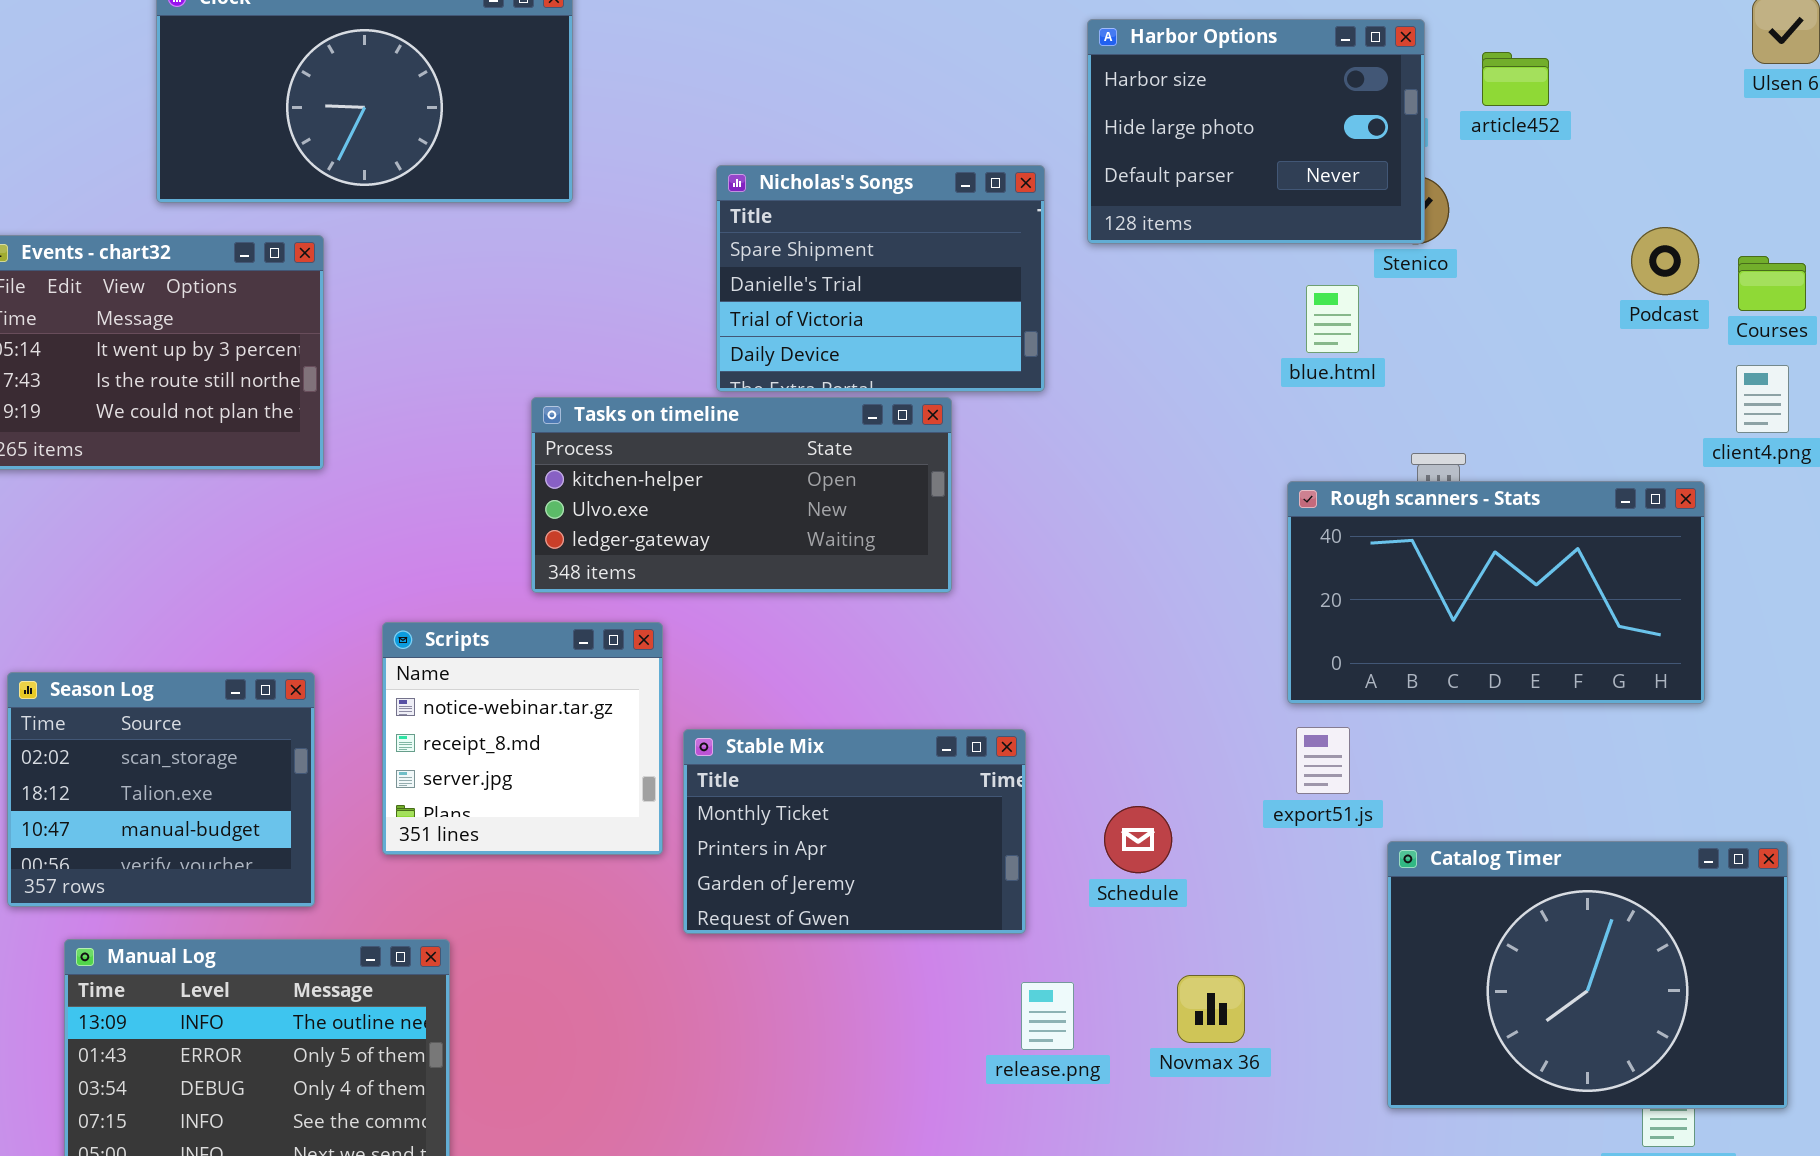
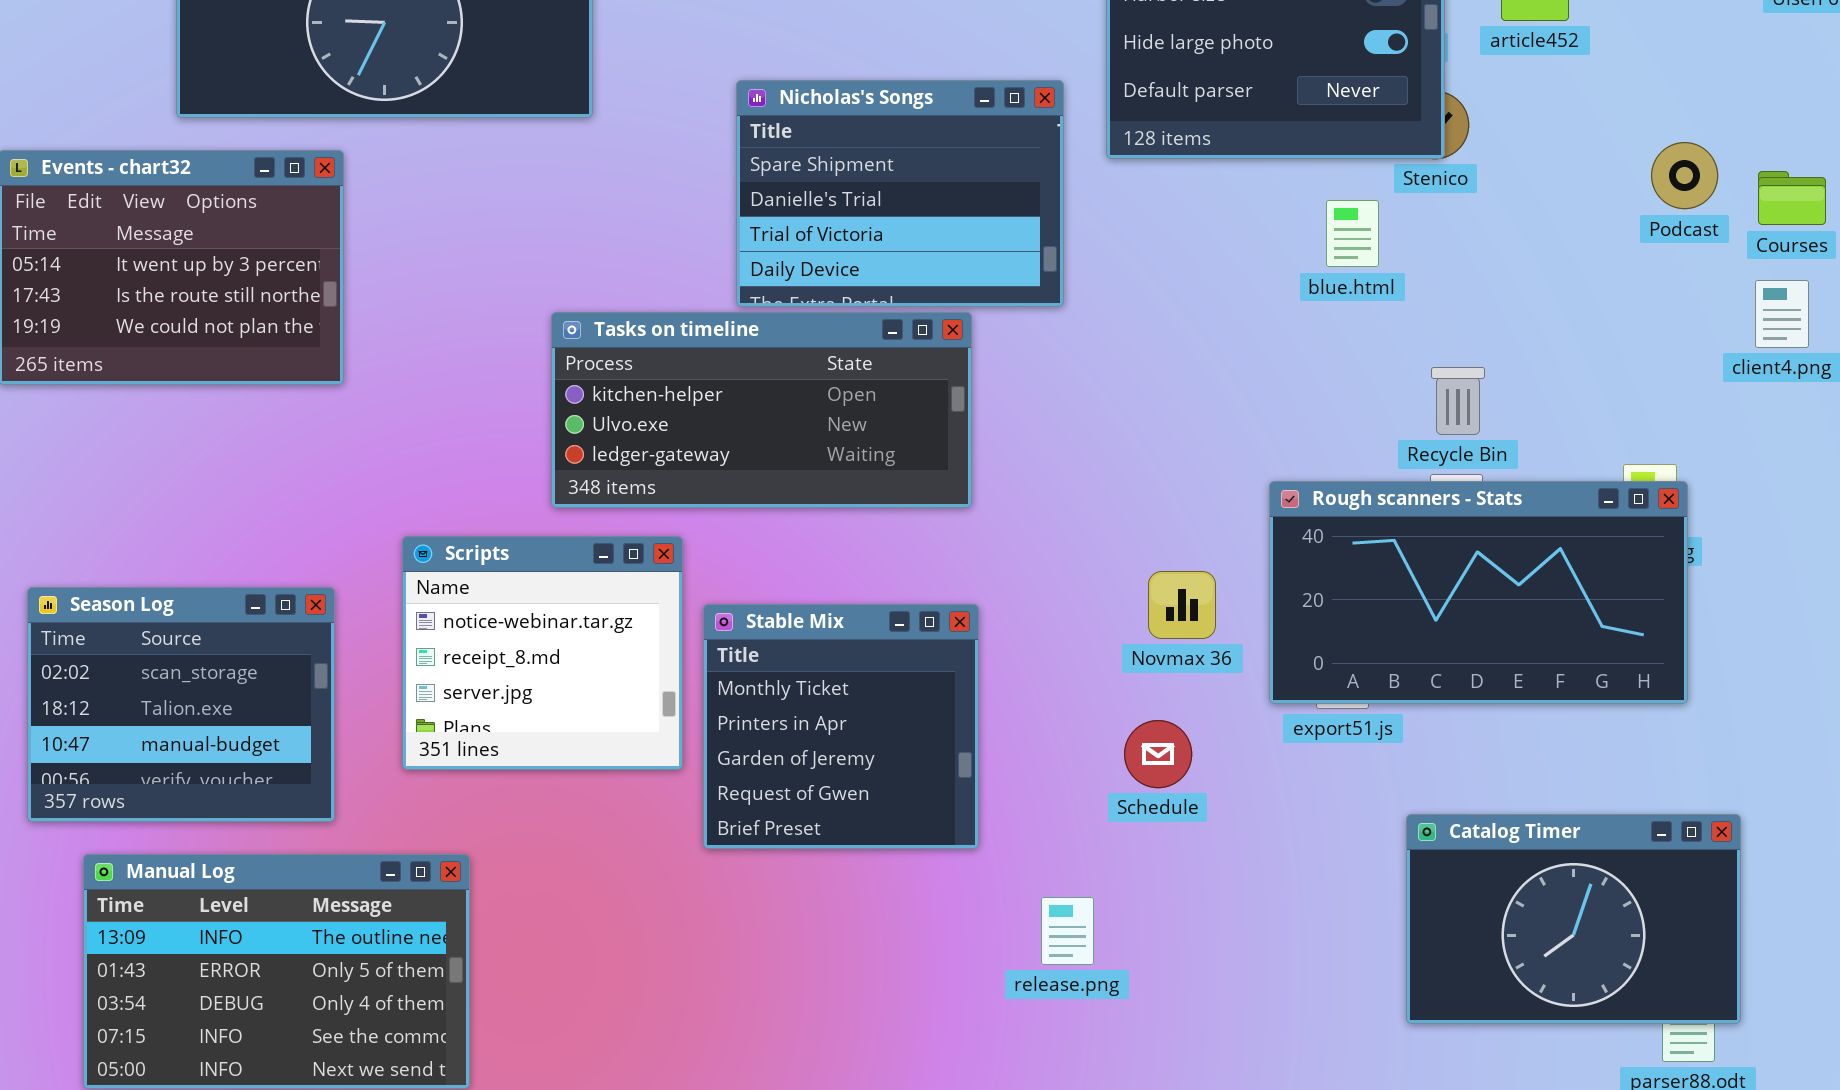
Rough scanners - Stats: [1287,481,1705,704] -> [1269,481,1688,704], moved
Stable Mix: [683,729,1026,934] -> [703,604,979,849], resized
Catalog Timer: [1387,841,1788,1109] -> [1406,814,1741,1024], resized
Novmax 36: [1177,975,1245,1043] -> [1148,571,1216,639], moved

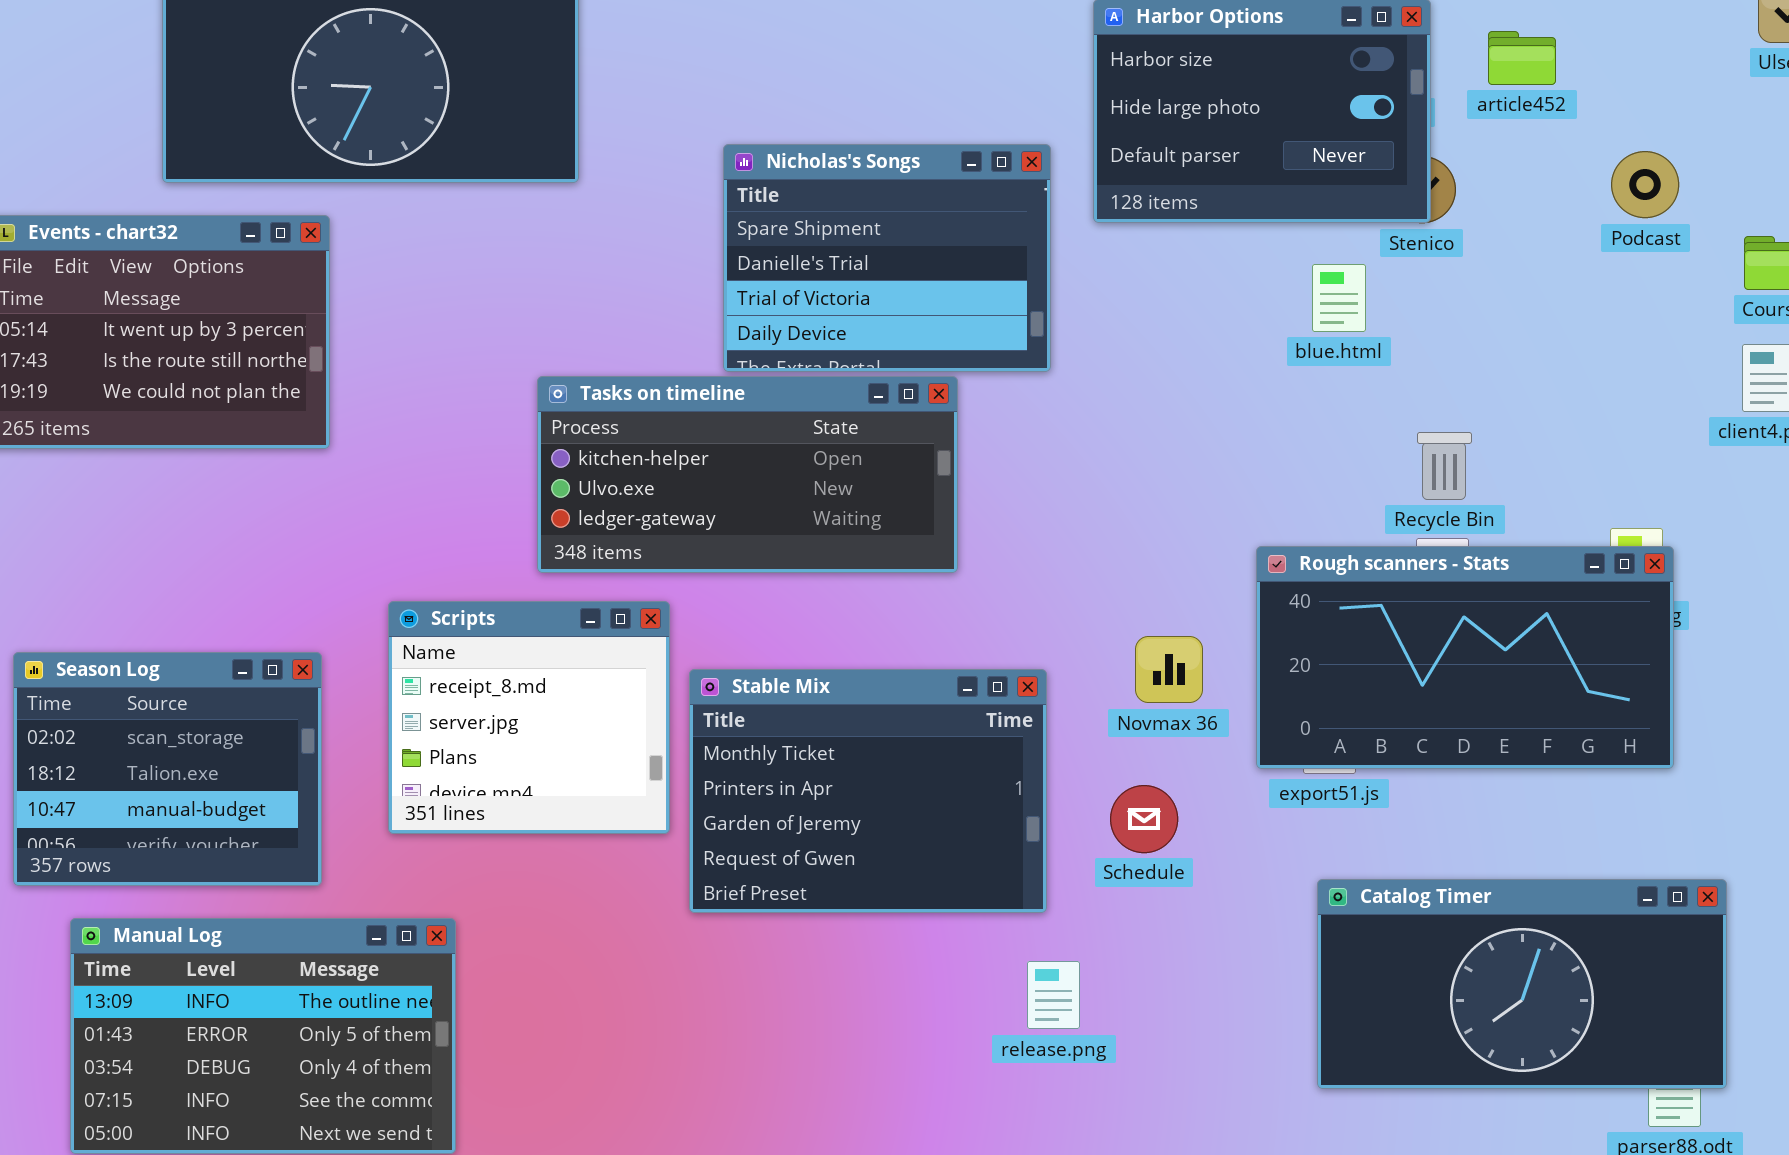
Podcast: [1651,142,1718,209] -> [1611,151,1679,218], moved
Scripts: [402,536,683,770] -> [388,601,670,834], scrolled down 1 row
Stable Mix: [703,604,979,849] -> [689,669,1047,913], resized
Catalog Timer: [1406,814,1741,1024] -> [1317,879,1727,1089], resized

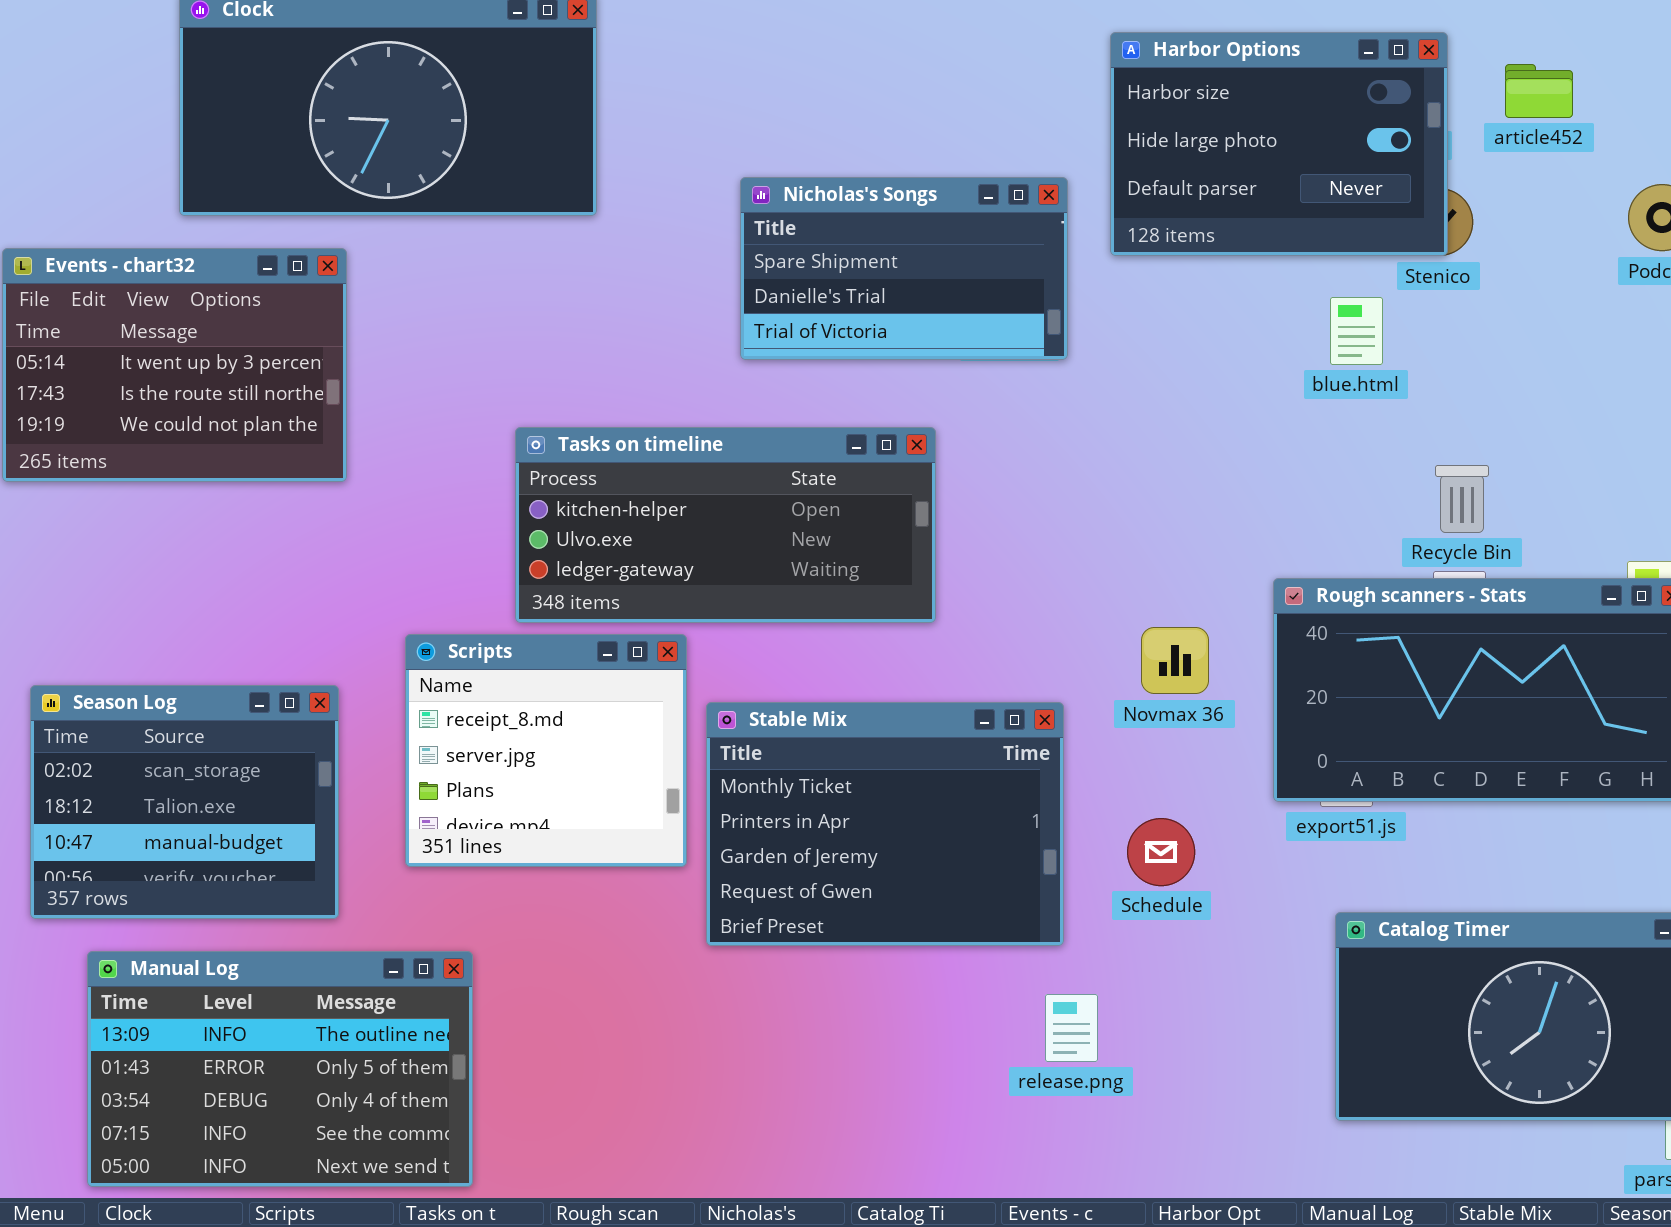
Nicholas's Songs: [723,144,1051,372] -> [740,177,1068,360], resized
Tasks on timeline: [537,376,958,573] -> [515,427,936,623], moved
Novmax 36: [1135,636,1203,703] -> [1141,627,1209,694], moved

